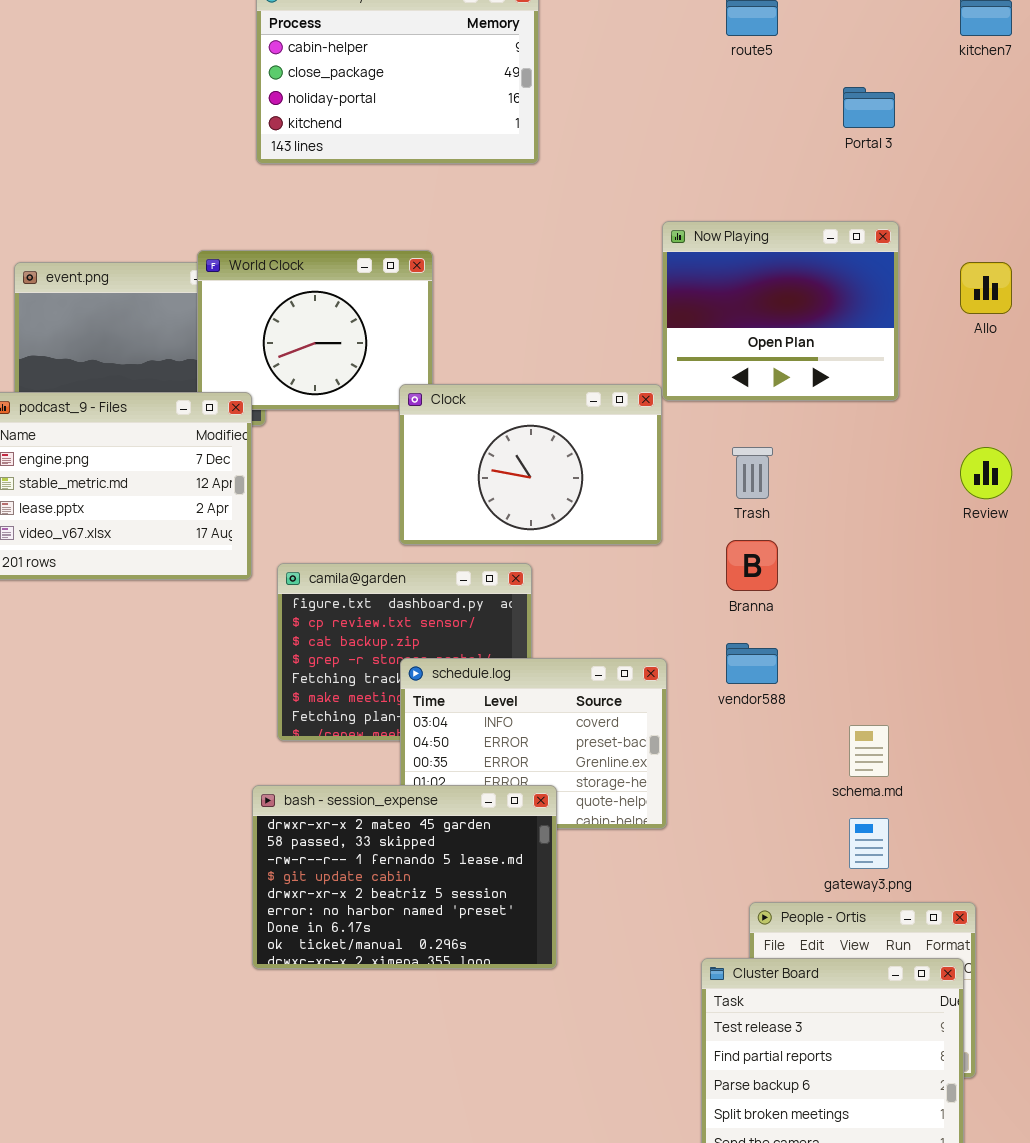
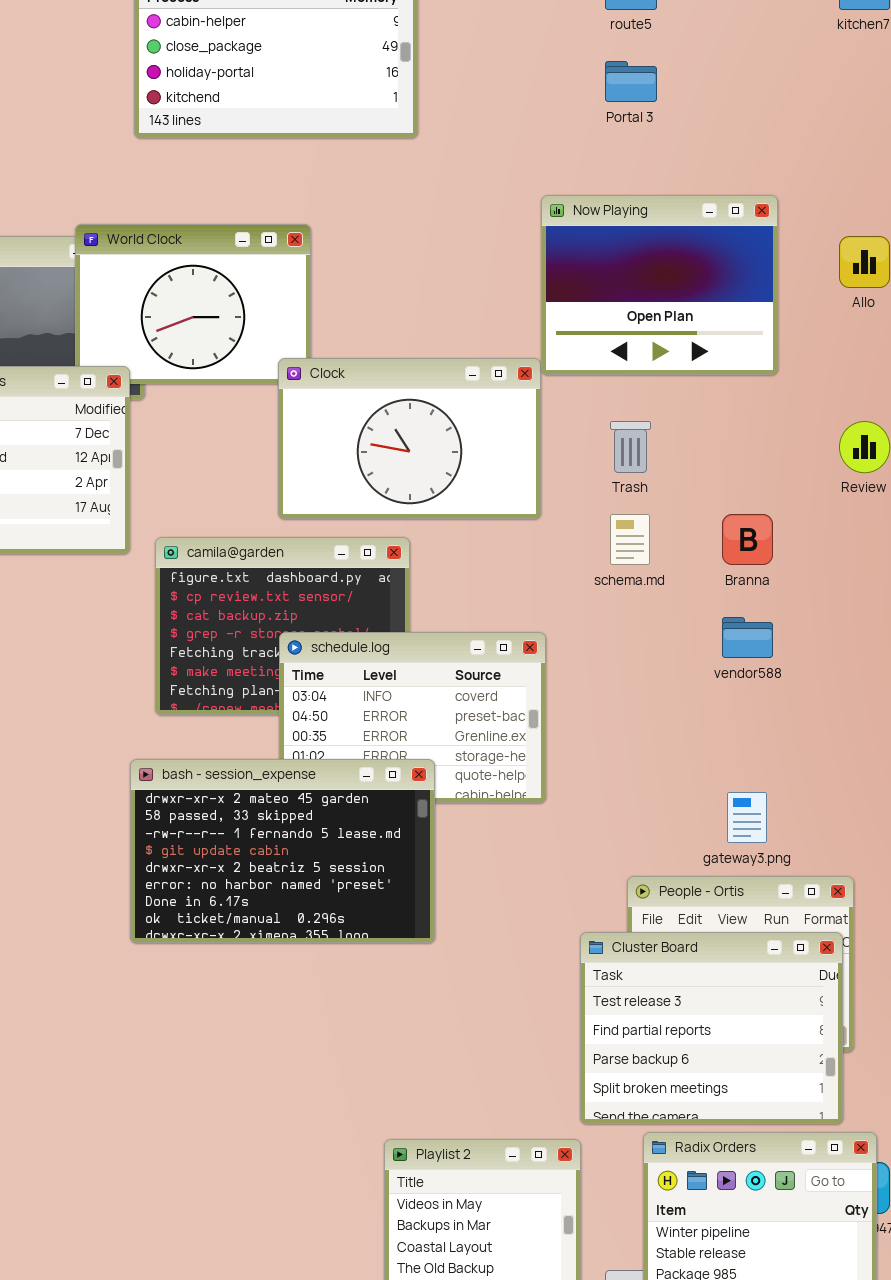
Portal 3: [843,87,895,128] -> [605,61,657,102], moved
Branna: [726,540,778,591] -> [722,514,773,565], moved
vendor588: [726,643,778,684] -> [722,617,773,658], moved
schema.md: [849,725,889,777] -> [610,514,650,565], moved

